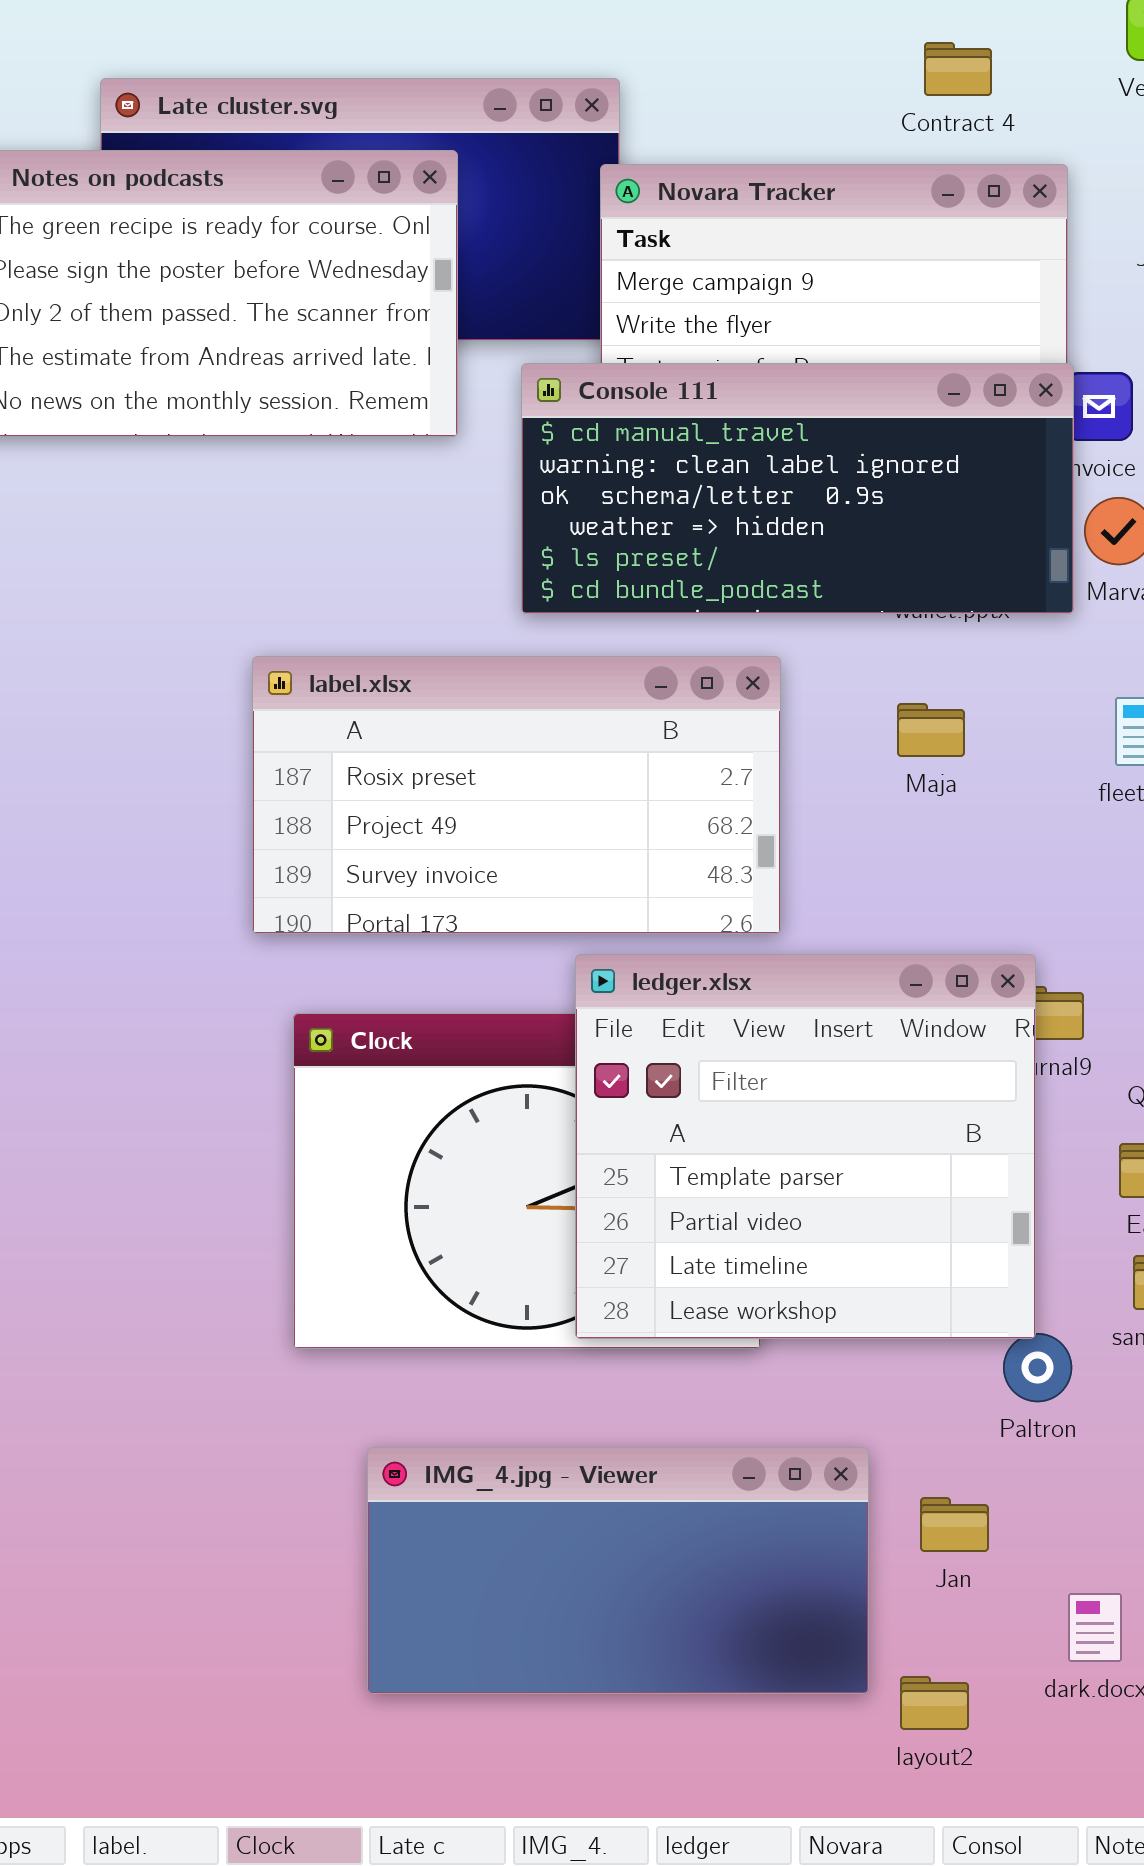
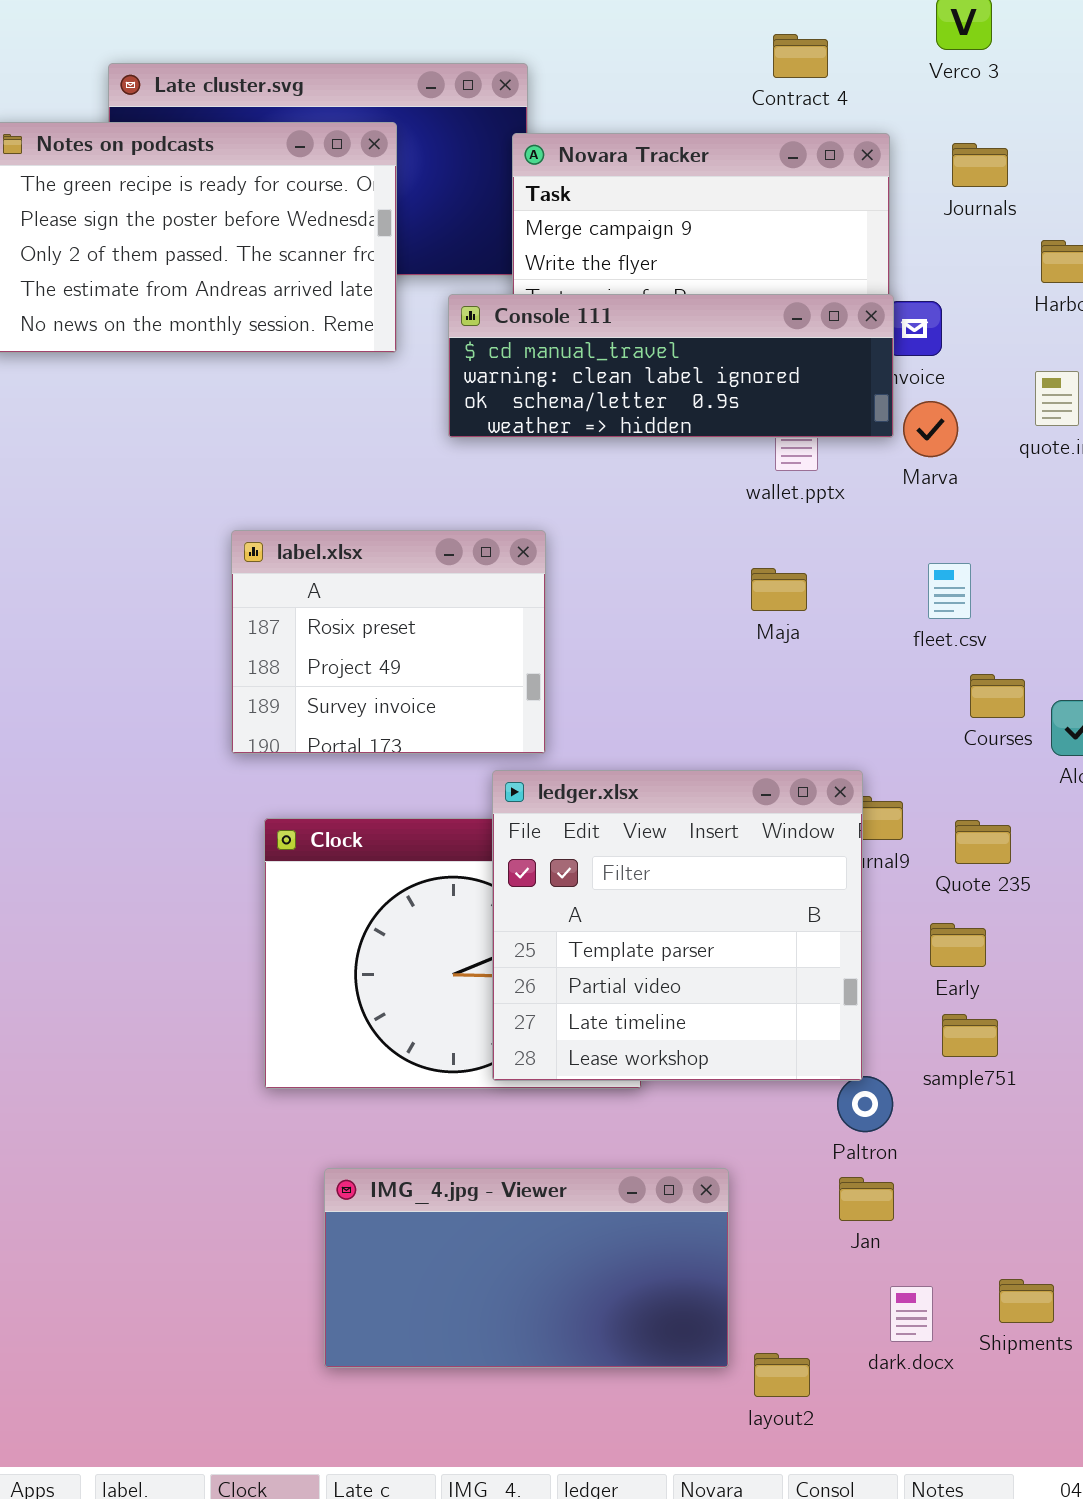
Console 111: [521,363,1074,614] -> [448,294,894,438], resized
label.xlsx: [252,656,781,934] -> [231,530,546,754], resized
Jan: [920,1497,989,1552] -> [839,1177,894,1221], moved

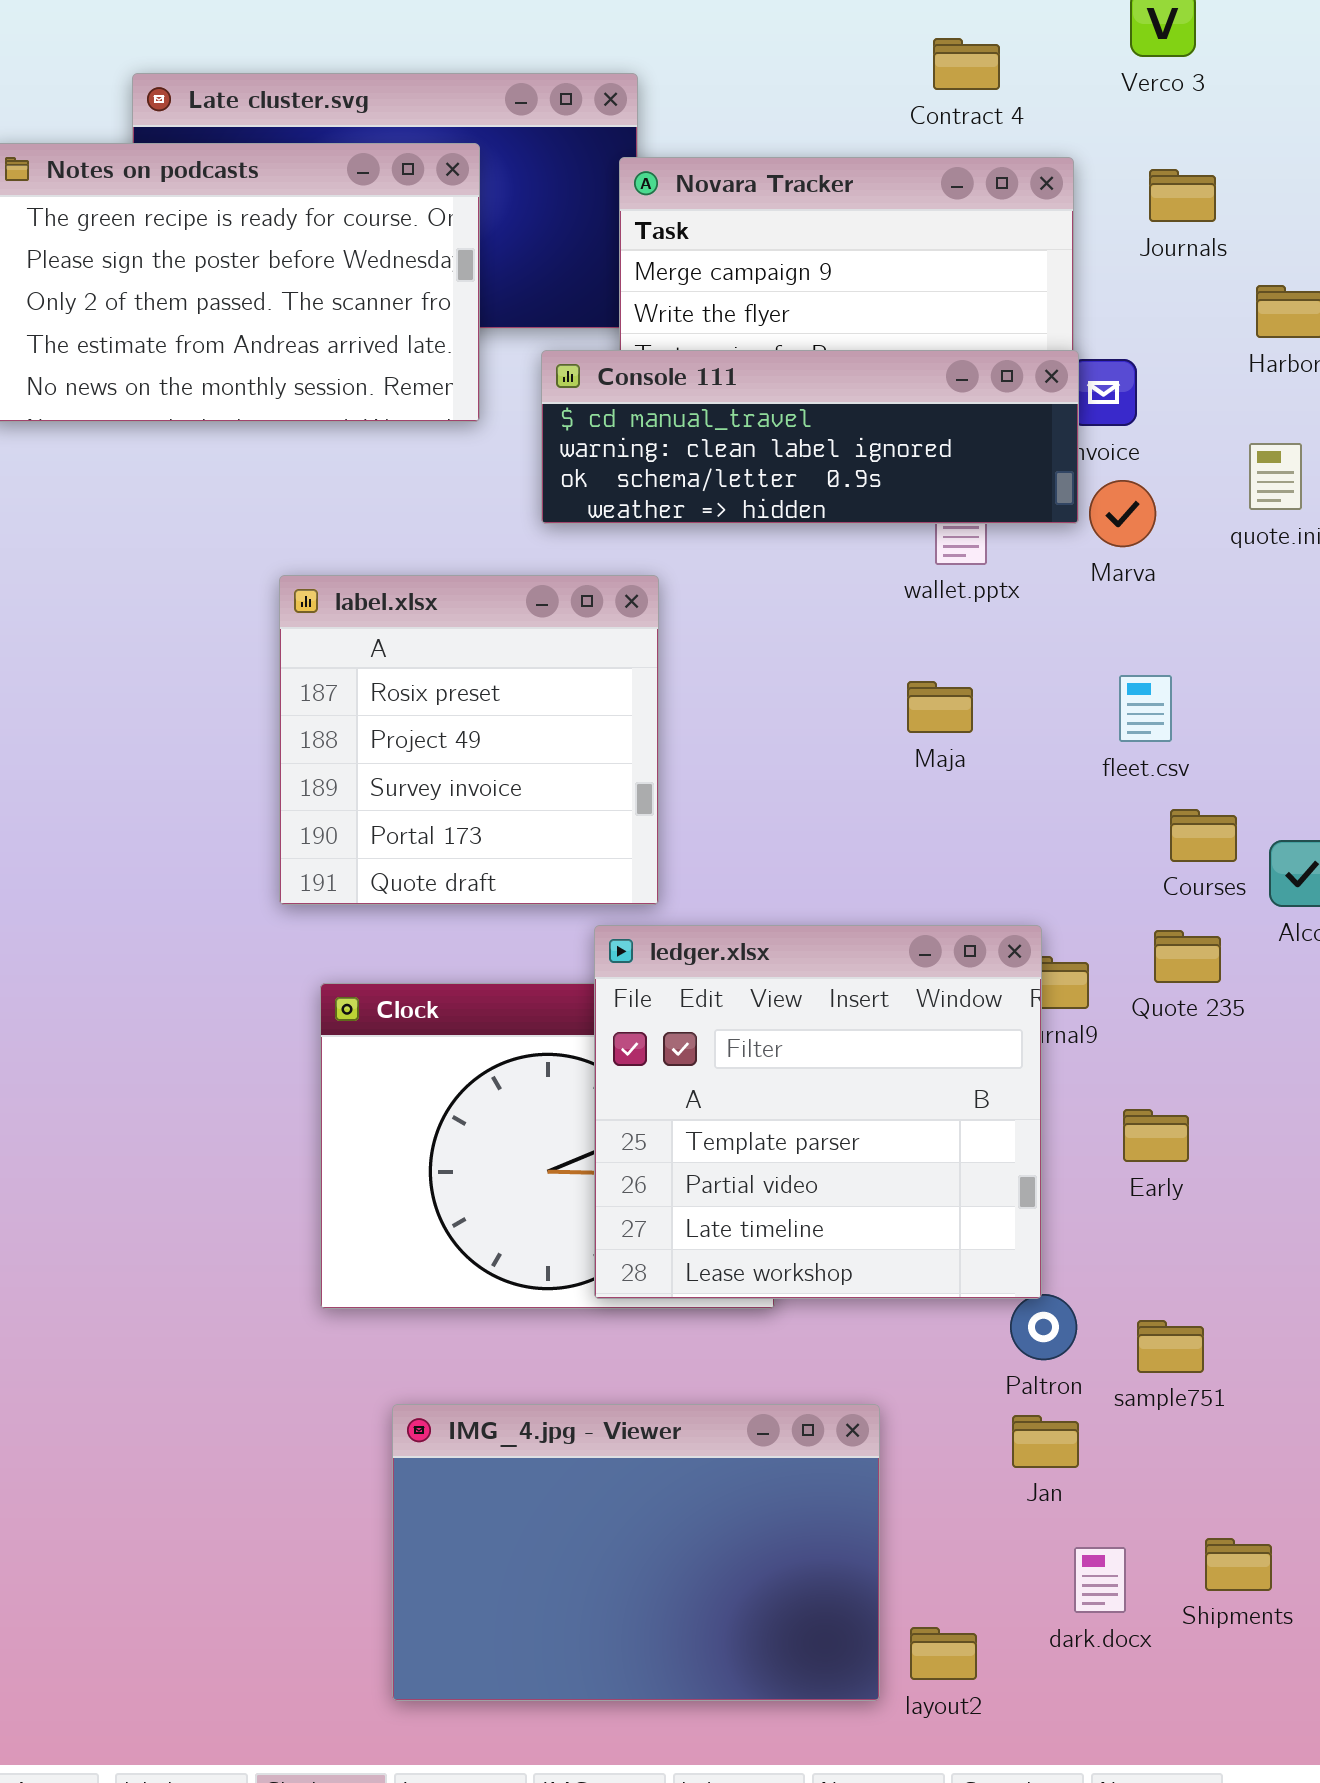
label.xlsx: [231,530,546,754] -> [279,575,659,905], resized
Quote 235: [955,820,1011,864] -> [1154,930,1221,983], moved
sample751: [942,1014,998,1057] -> [1137,1320,1204,1373], moved
IMG_4.jpg - Viewer: [324,1168,729,1368] -> [392,1404,880,1701], resized

